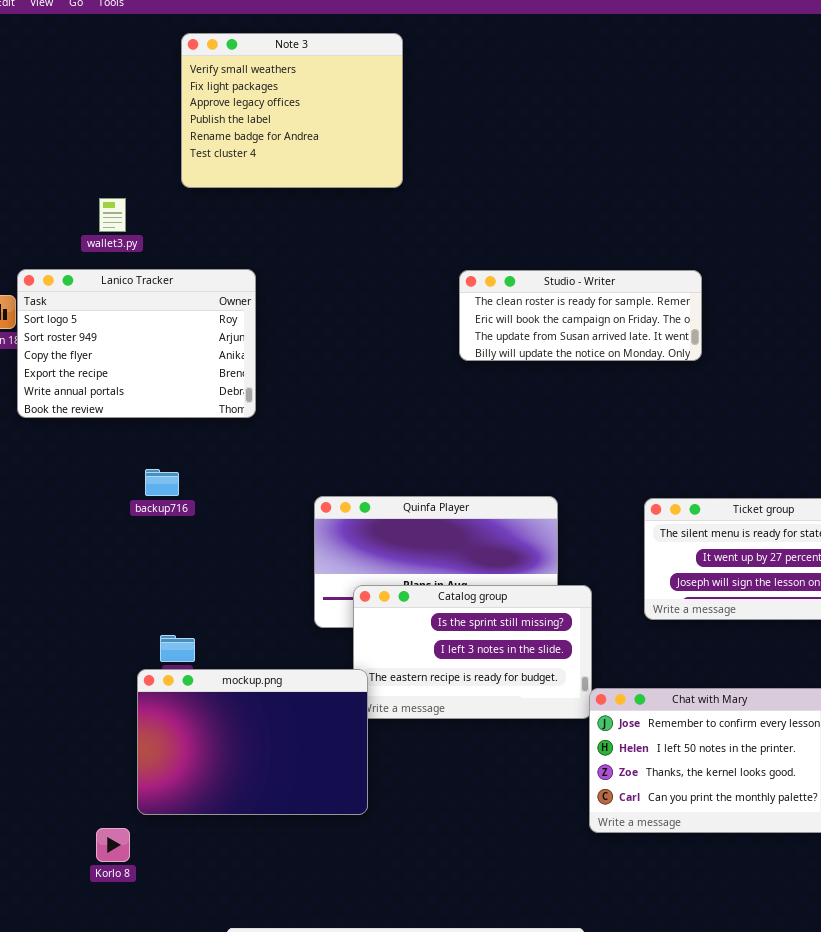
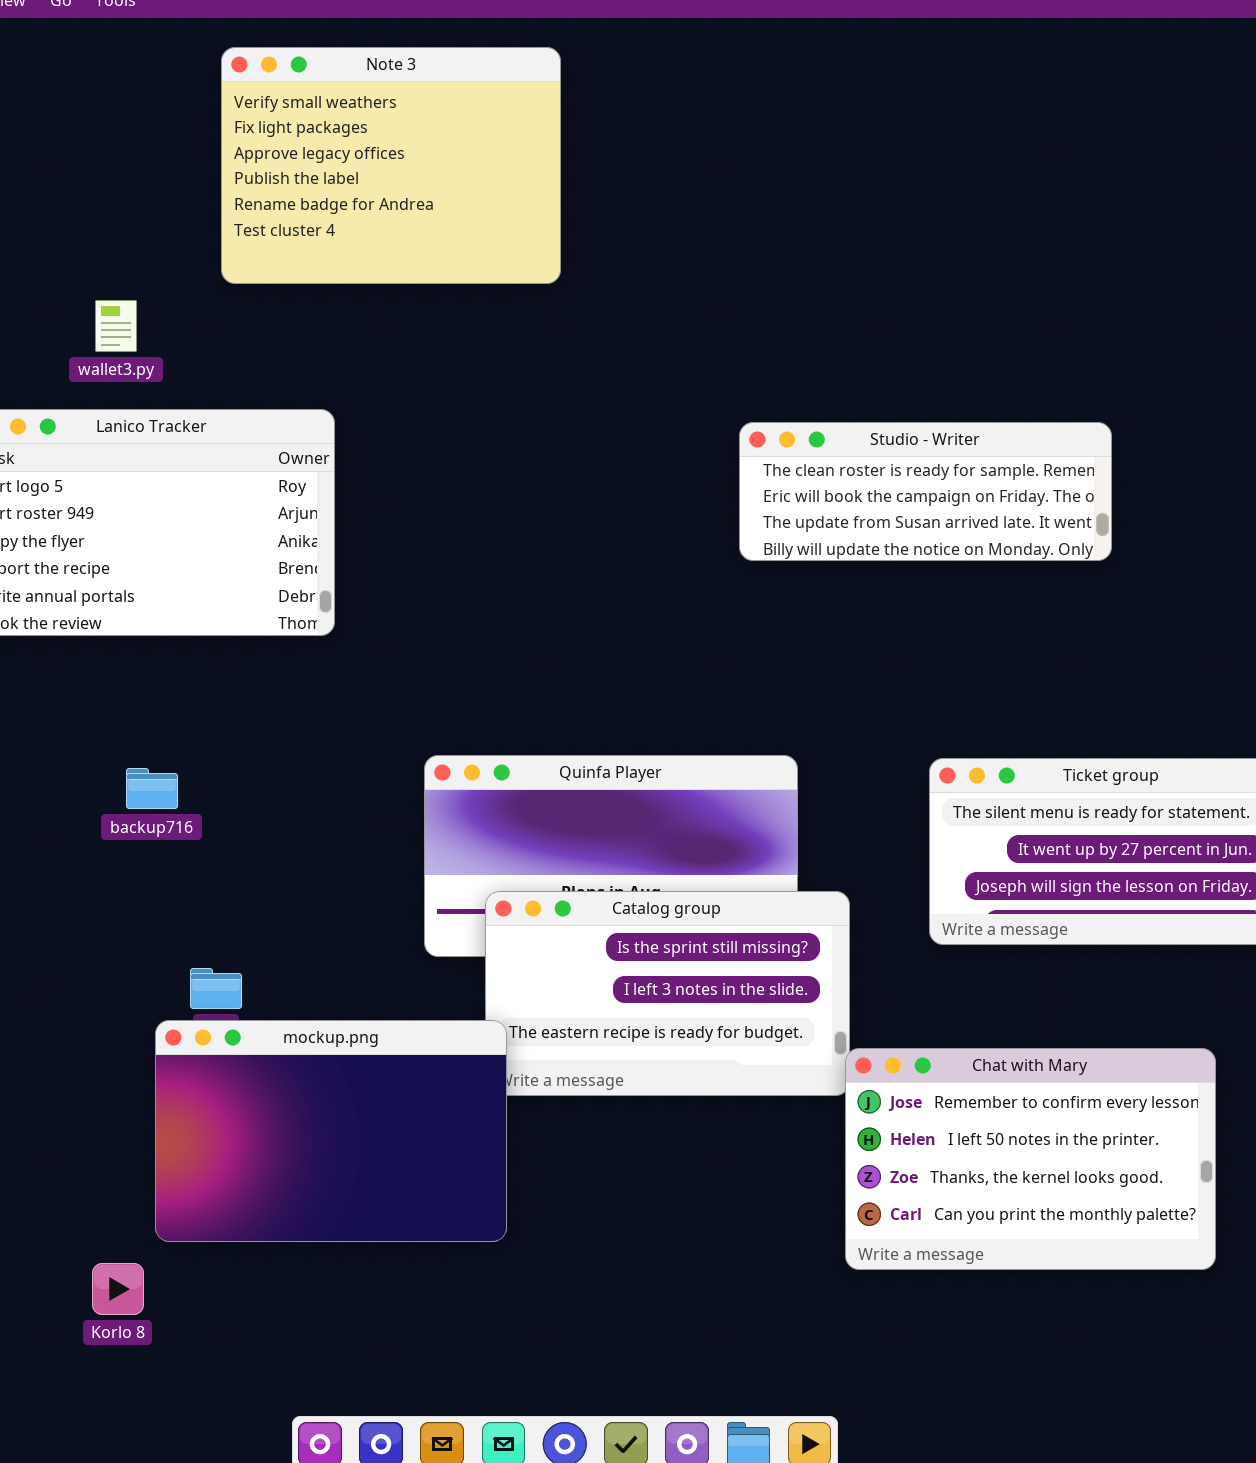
Studio - Writer: [459,270,702,361] -> [739,422,1112,561], moved
backup716: [145,469,179,496] -> [126,768,178,809], moved

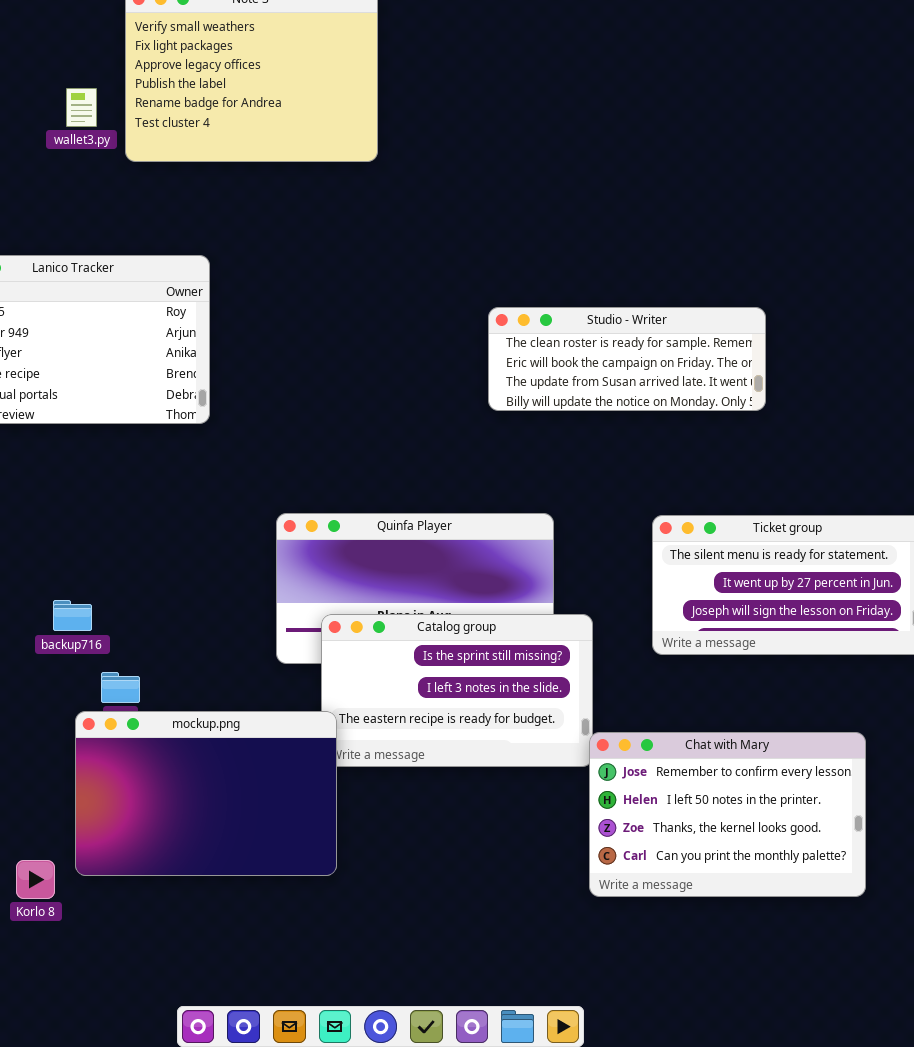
wallet3.py: [95,300,137,352] -> [66,88,97,127], moved
Studio - Writer: [739,422,1112,561] -> [488,307,766,411], moved
backup716: [126,768,178,809] -> [53,600,92,631], moved
Korlo 8: [92,1263,144,1315] -> [16,860,55,899], moved

